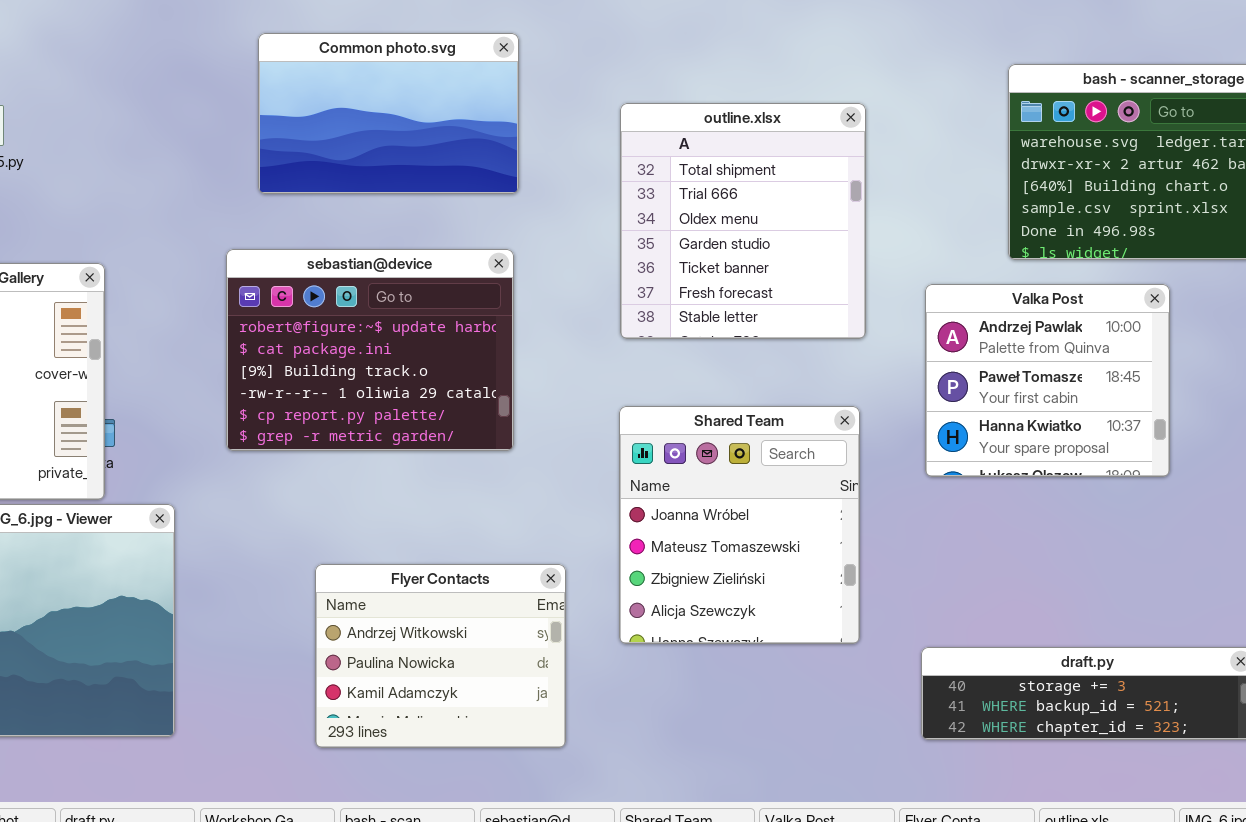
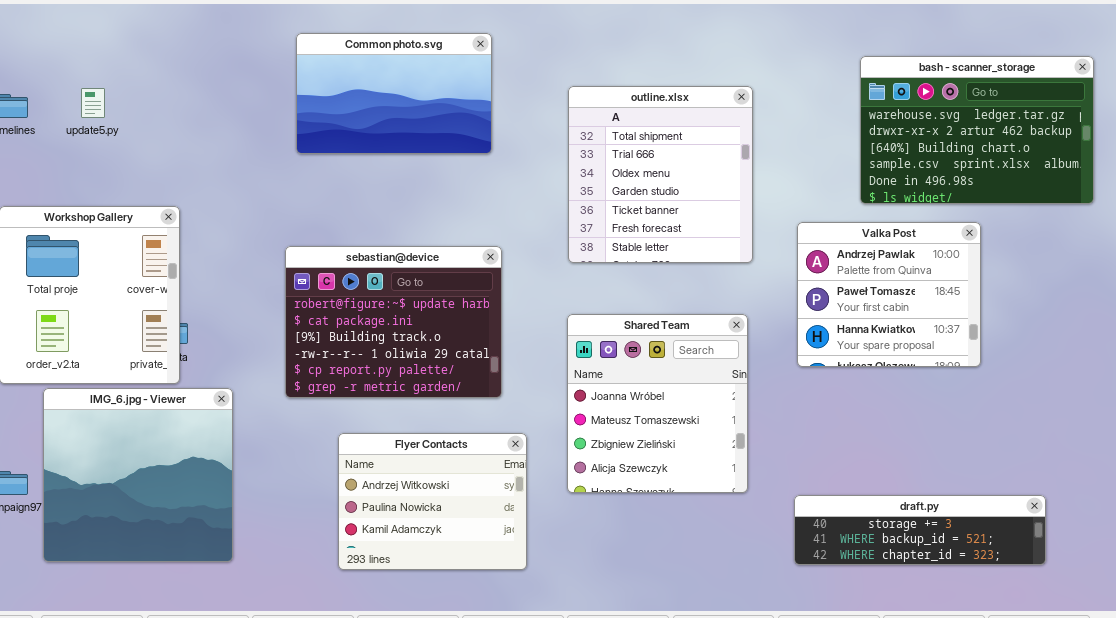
sebastian@device: [226,249,514,451] -> [285,246,502,398], moved

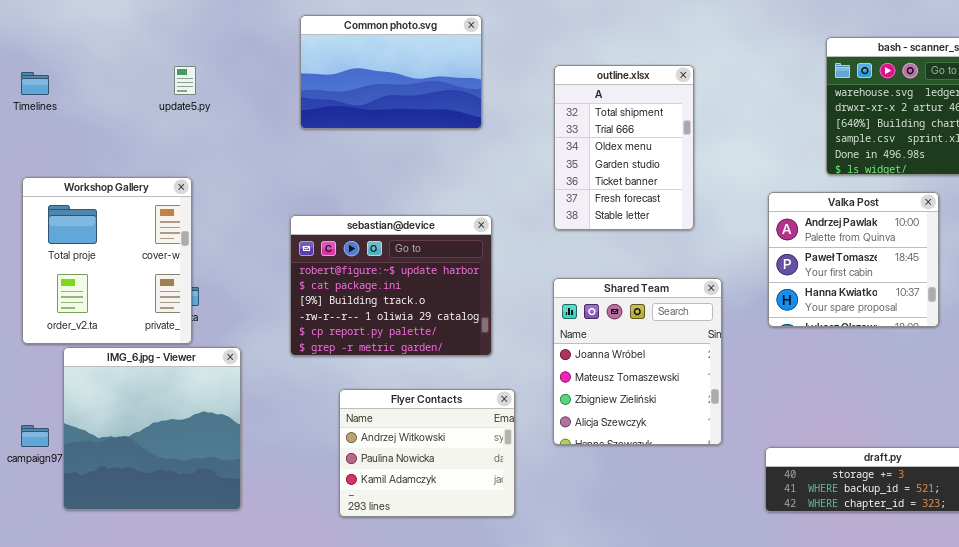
outline.xlsx: [568,86,753,263] -> [554,65,694,230], resized
update5.py: [81,88,105,118] -> [174,66,196,95], moved

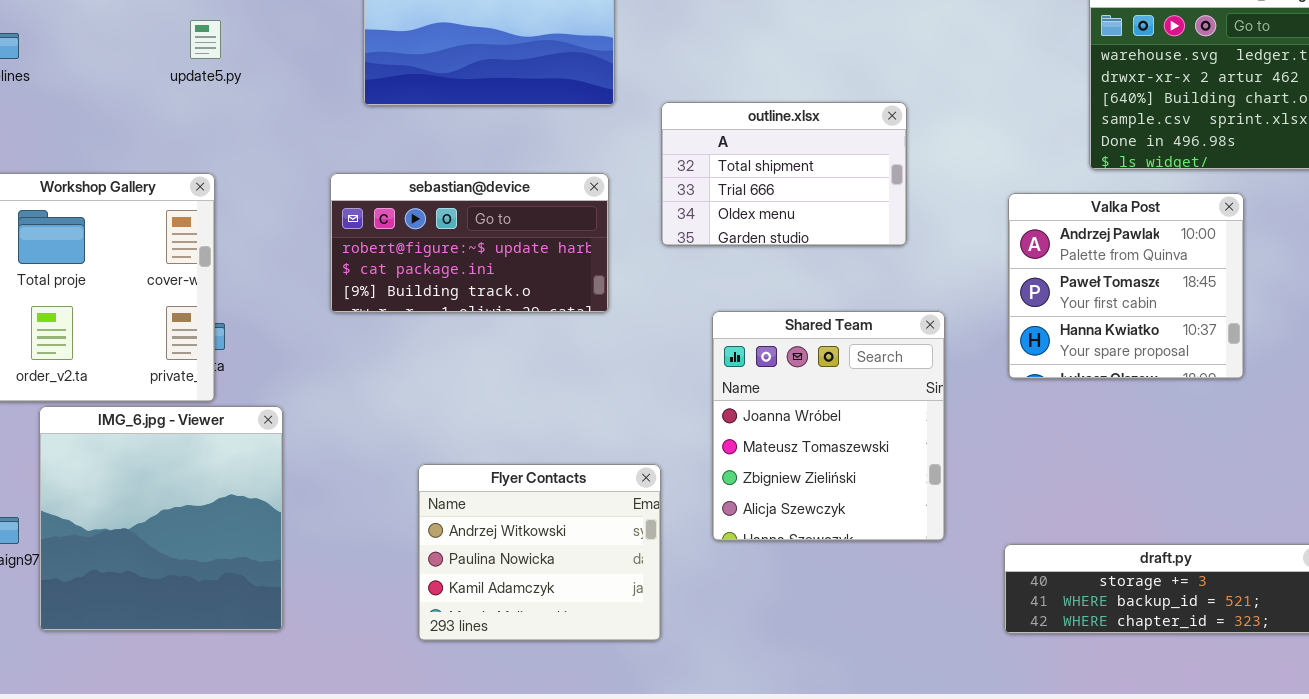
outline.xlsx: [554,65,694,230] -> [661,102,907,246], resized
sebastian@device: [290,215,492,356] -> [330,173,609,313], moved, resized

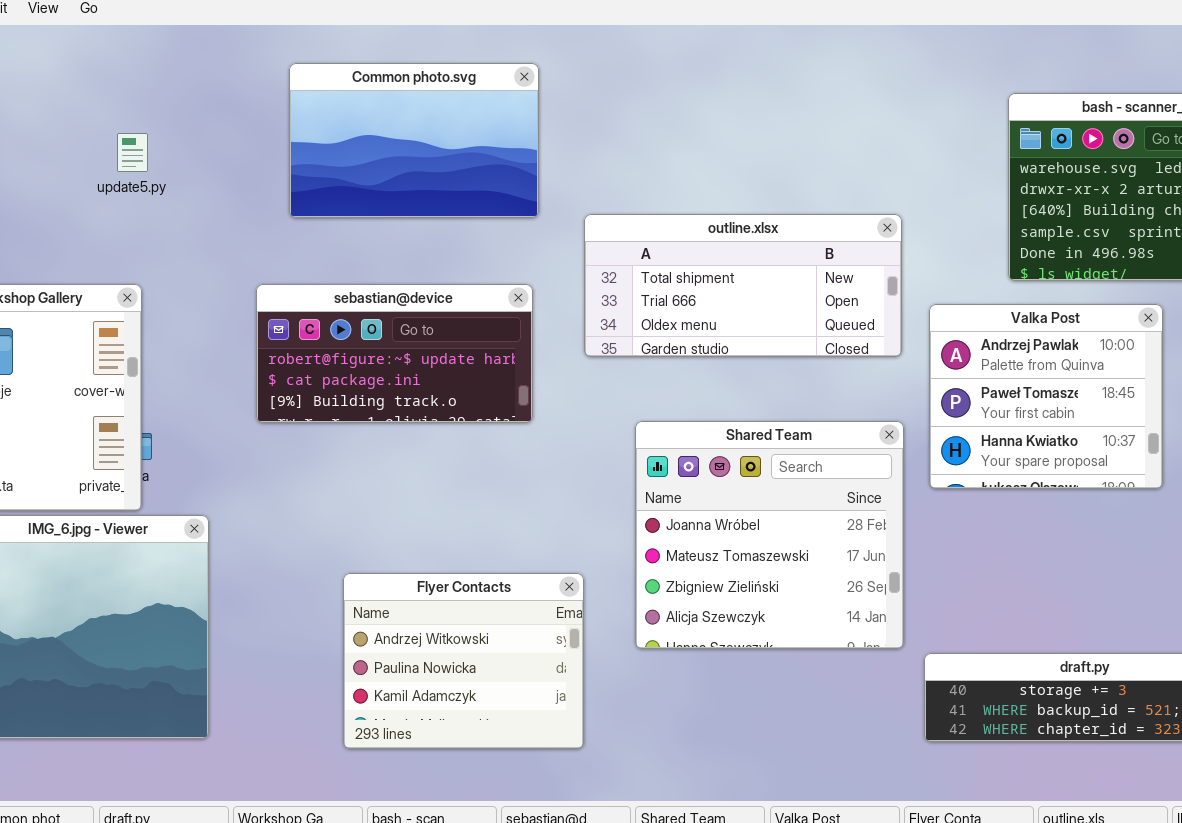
outline.xlsx: [661,102,907,246] -> [584,214,902,357], resized
Shared Team: [712,311,945,541] -> [635,421,904,649], resized

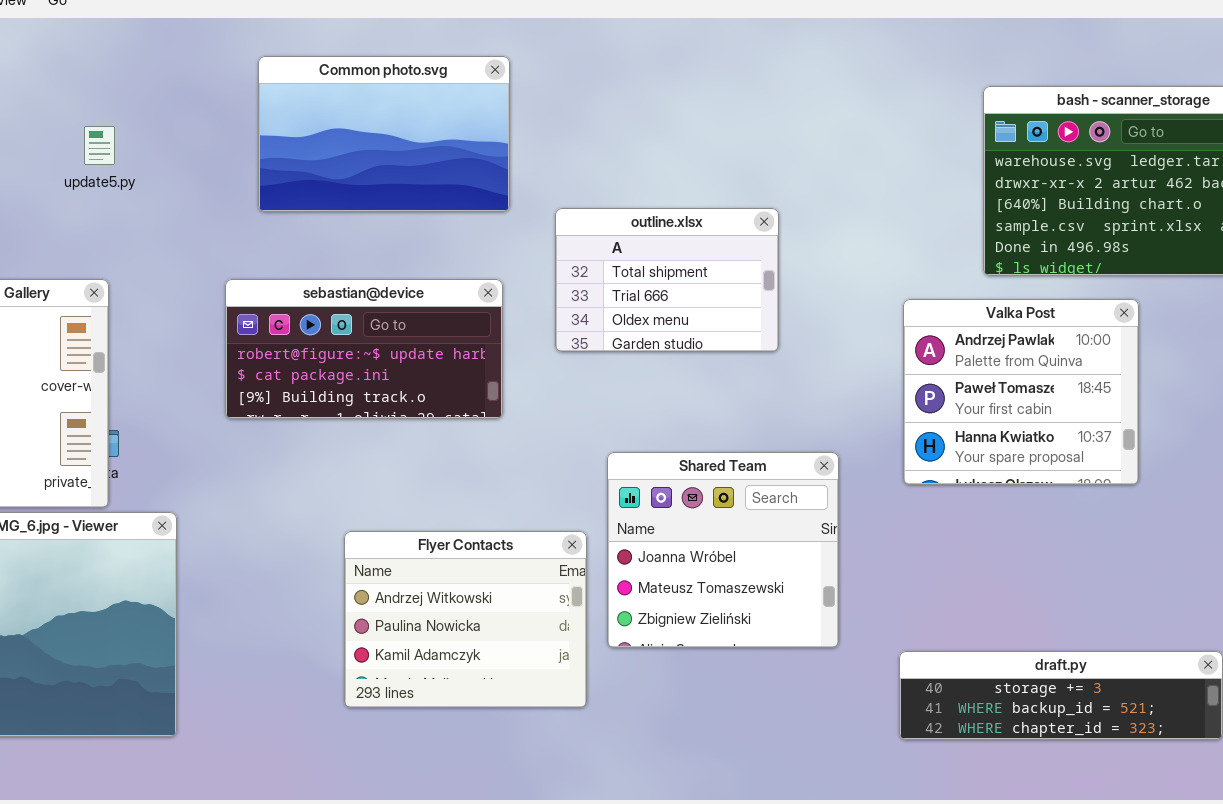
outline.xlsx: [584,214,902,357] -> [555,208,779,352], resized
Shared Team: [635,421,904,649] -> [607,452,839,648], resized
Flyer Contacts: [343,573,584,749] -> [344,531,587,708], moved

